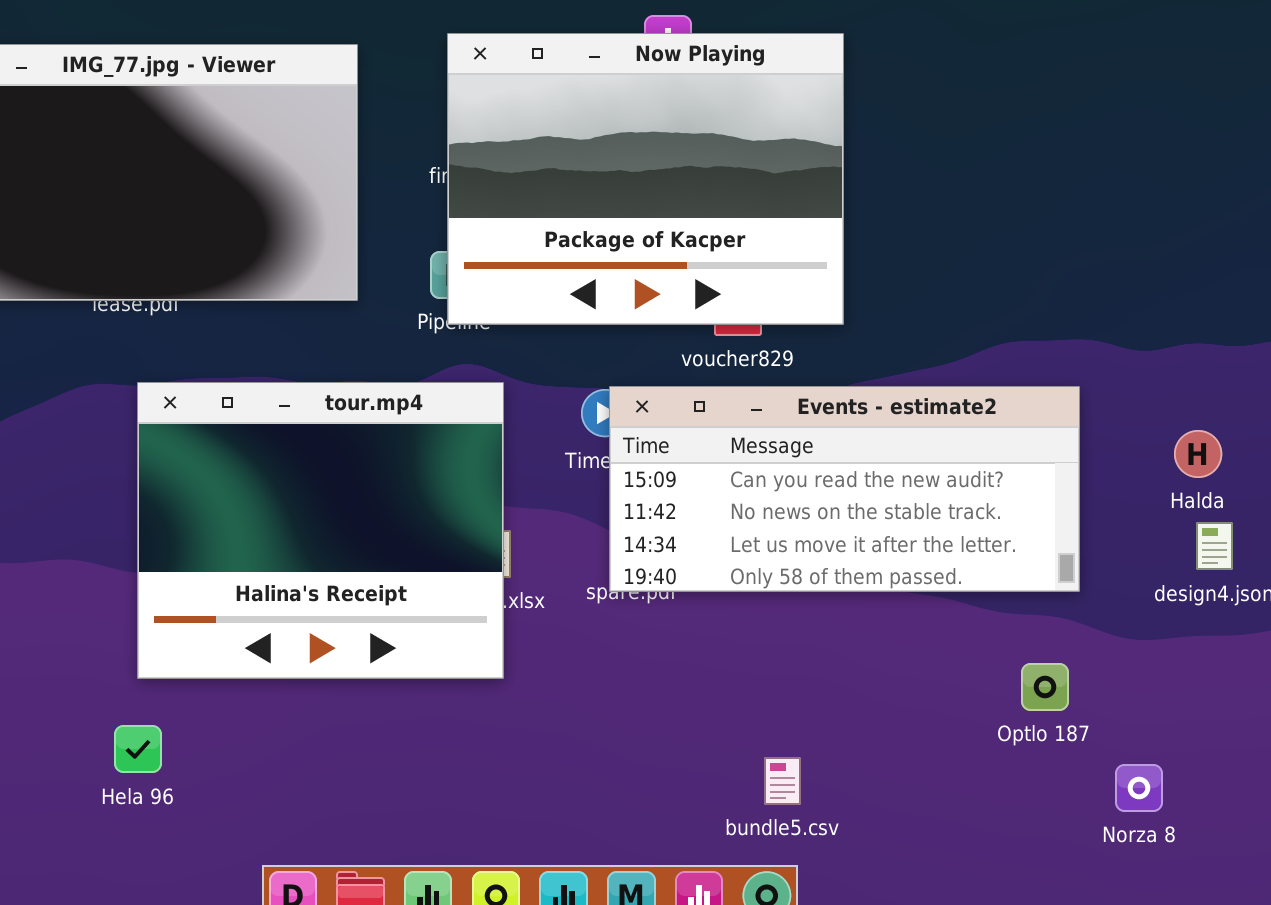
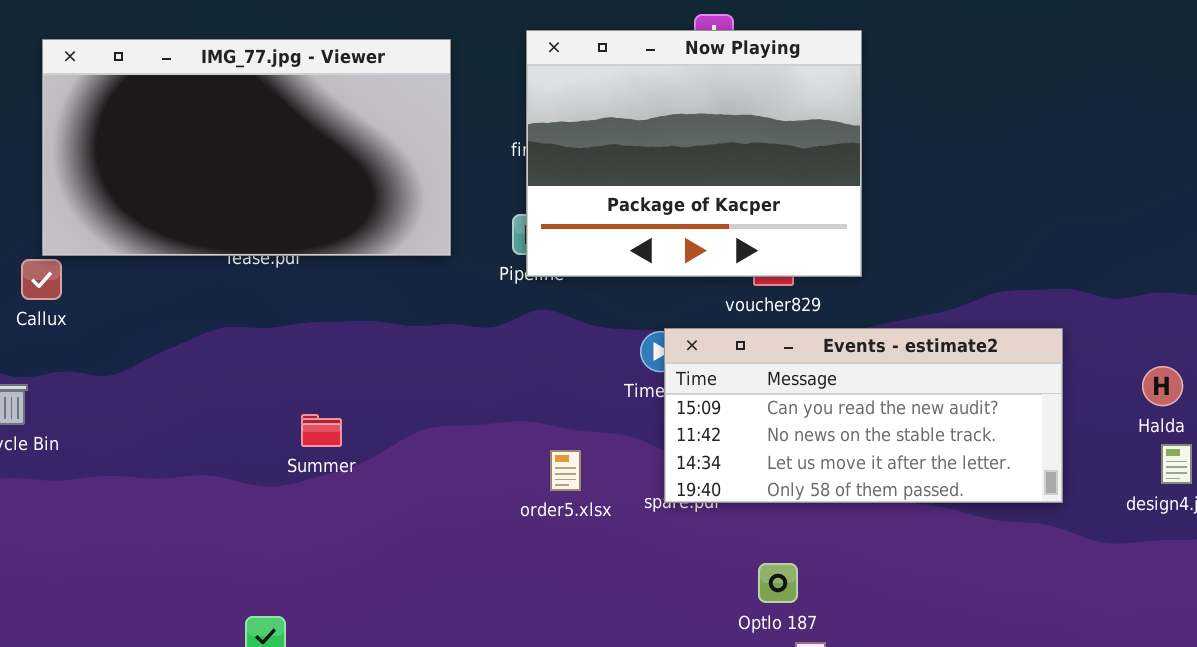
tour.mp4: [137,382,504,679] -> none, closed
Optlo 187: [1021,663,1069,711] -> [758,563,798,603], moved

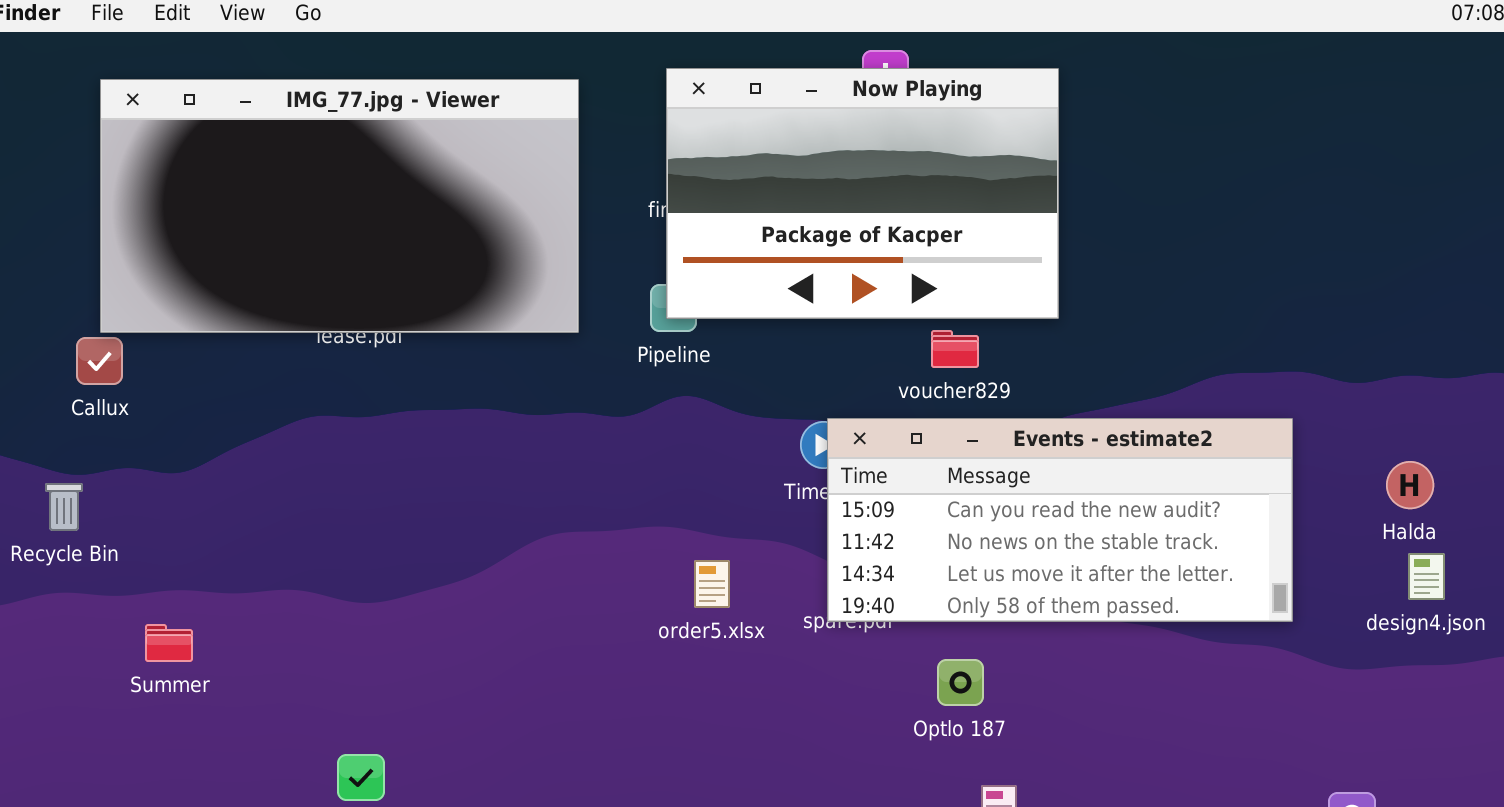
Now Playing: [526,30,862,277] -> [666,68,1059,319], resized
Summer: [301,414,342,447] -> [145,624,193,662], moved
Optlo 187: [758,563,798,603] -> [937,659,984,706], moved

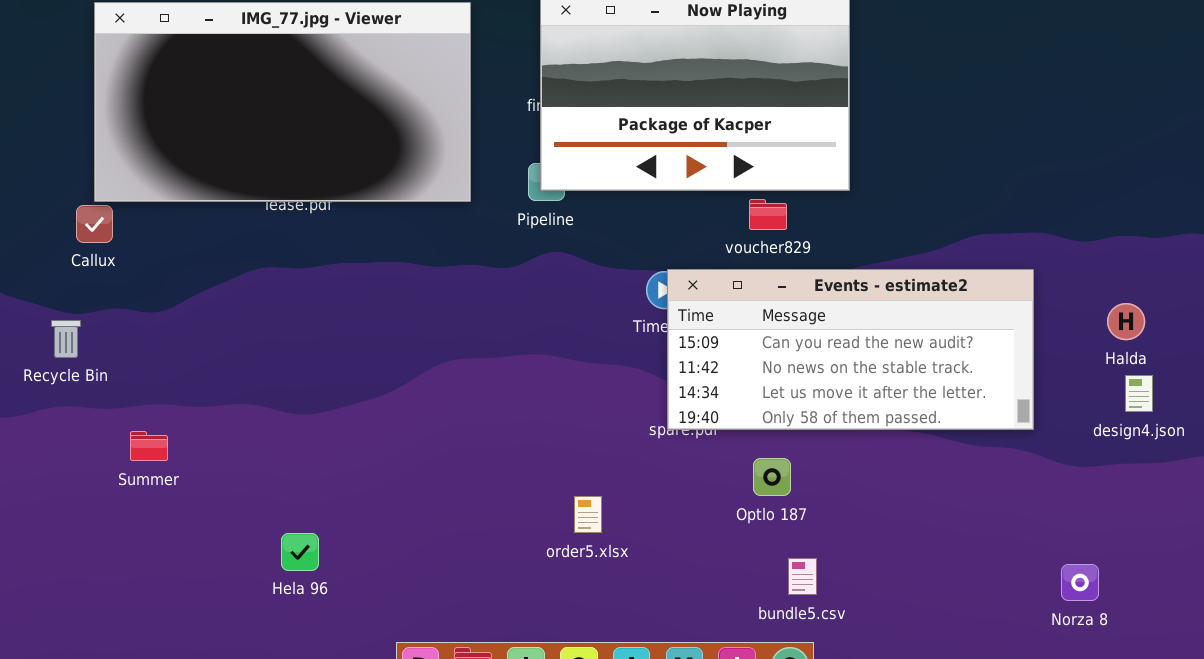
order5.xlsx: [694,560,730,608] -> [574,496,602,533], moved

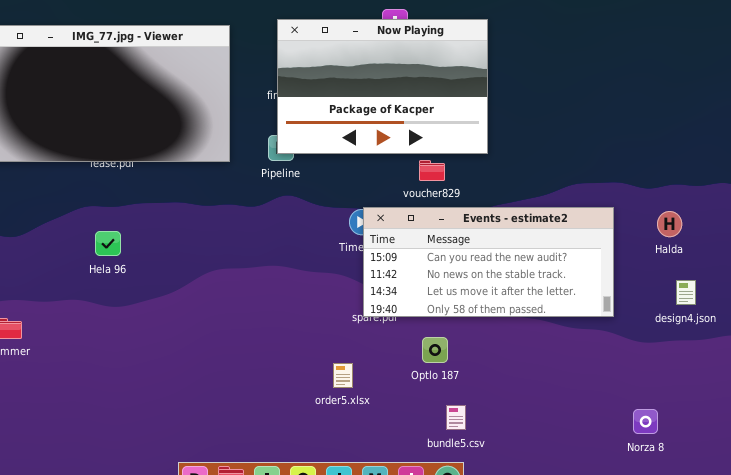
Halda: [1107,303,1145,340] -> [657,211,682,237], moved
order5.xlsx: [574,496,602,533] -> [333,363,353,388], moved
Hela 96: [281,533,319,571] -> [95,231,121,256], moved

